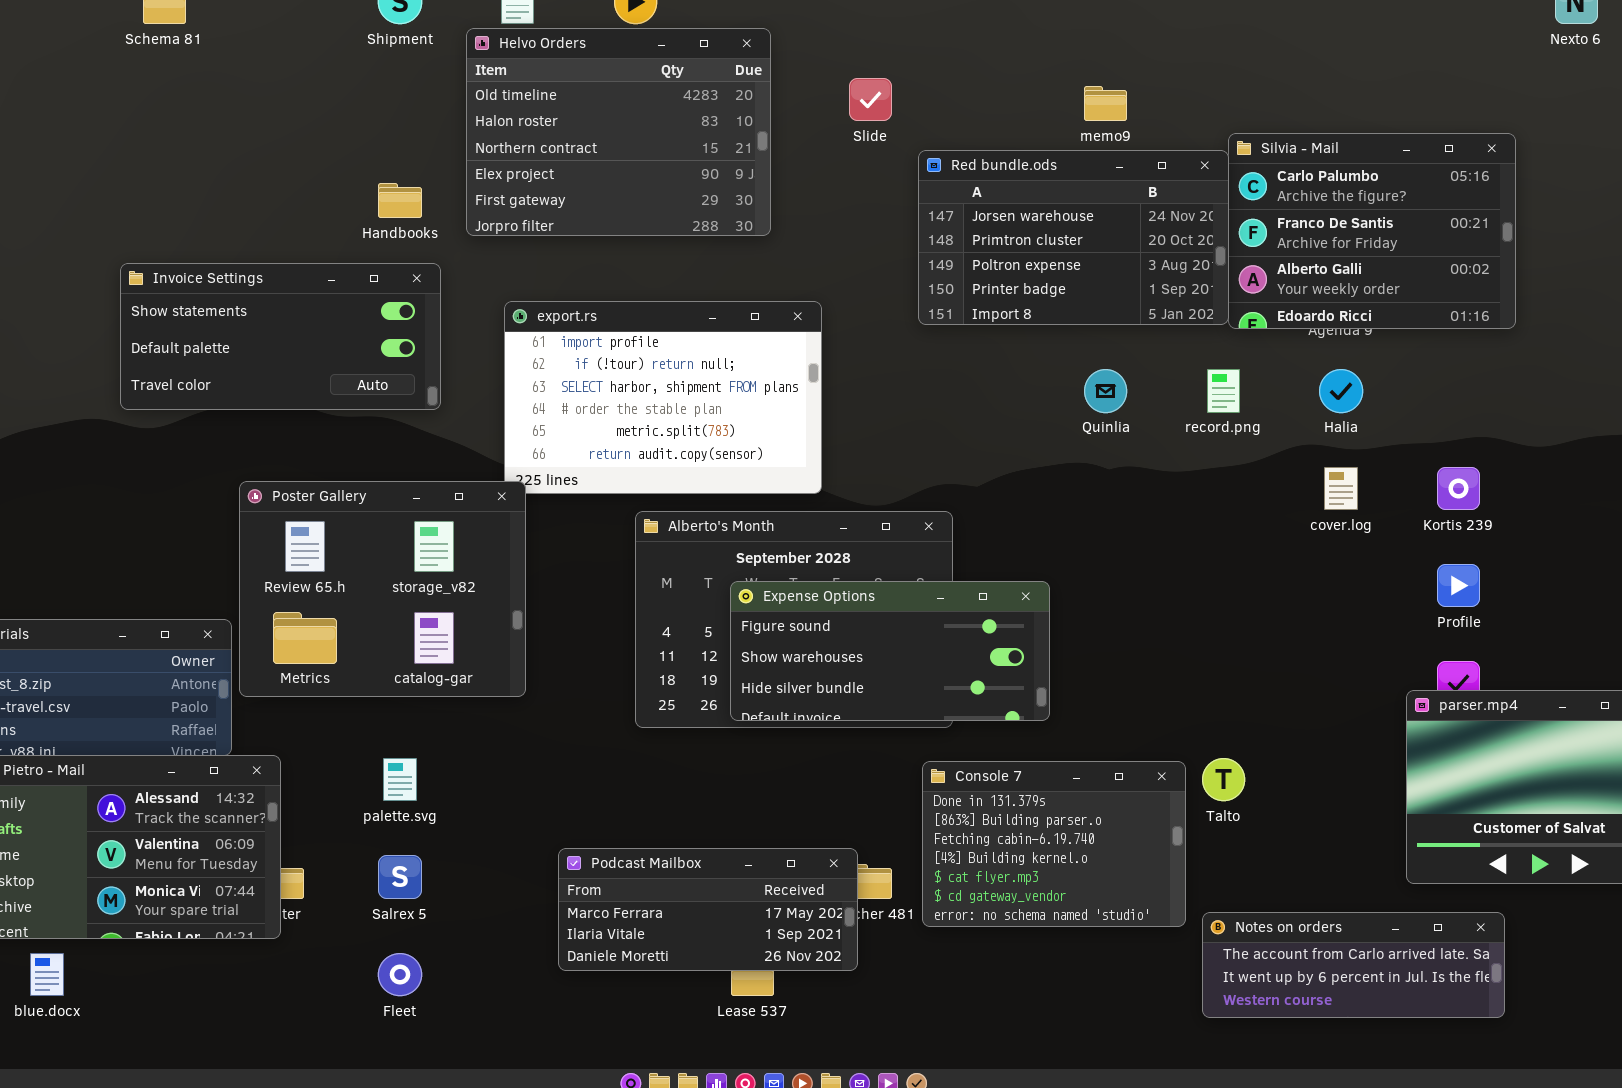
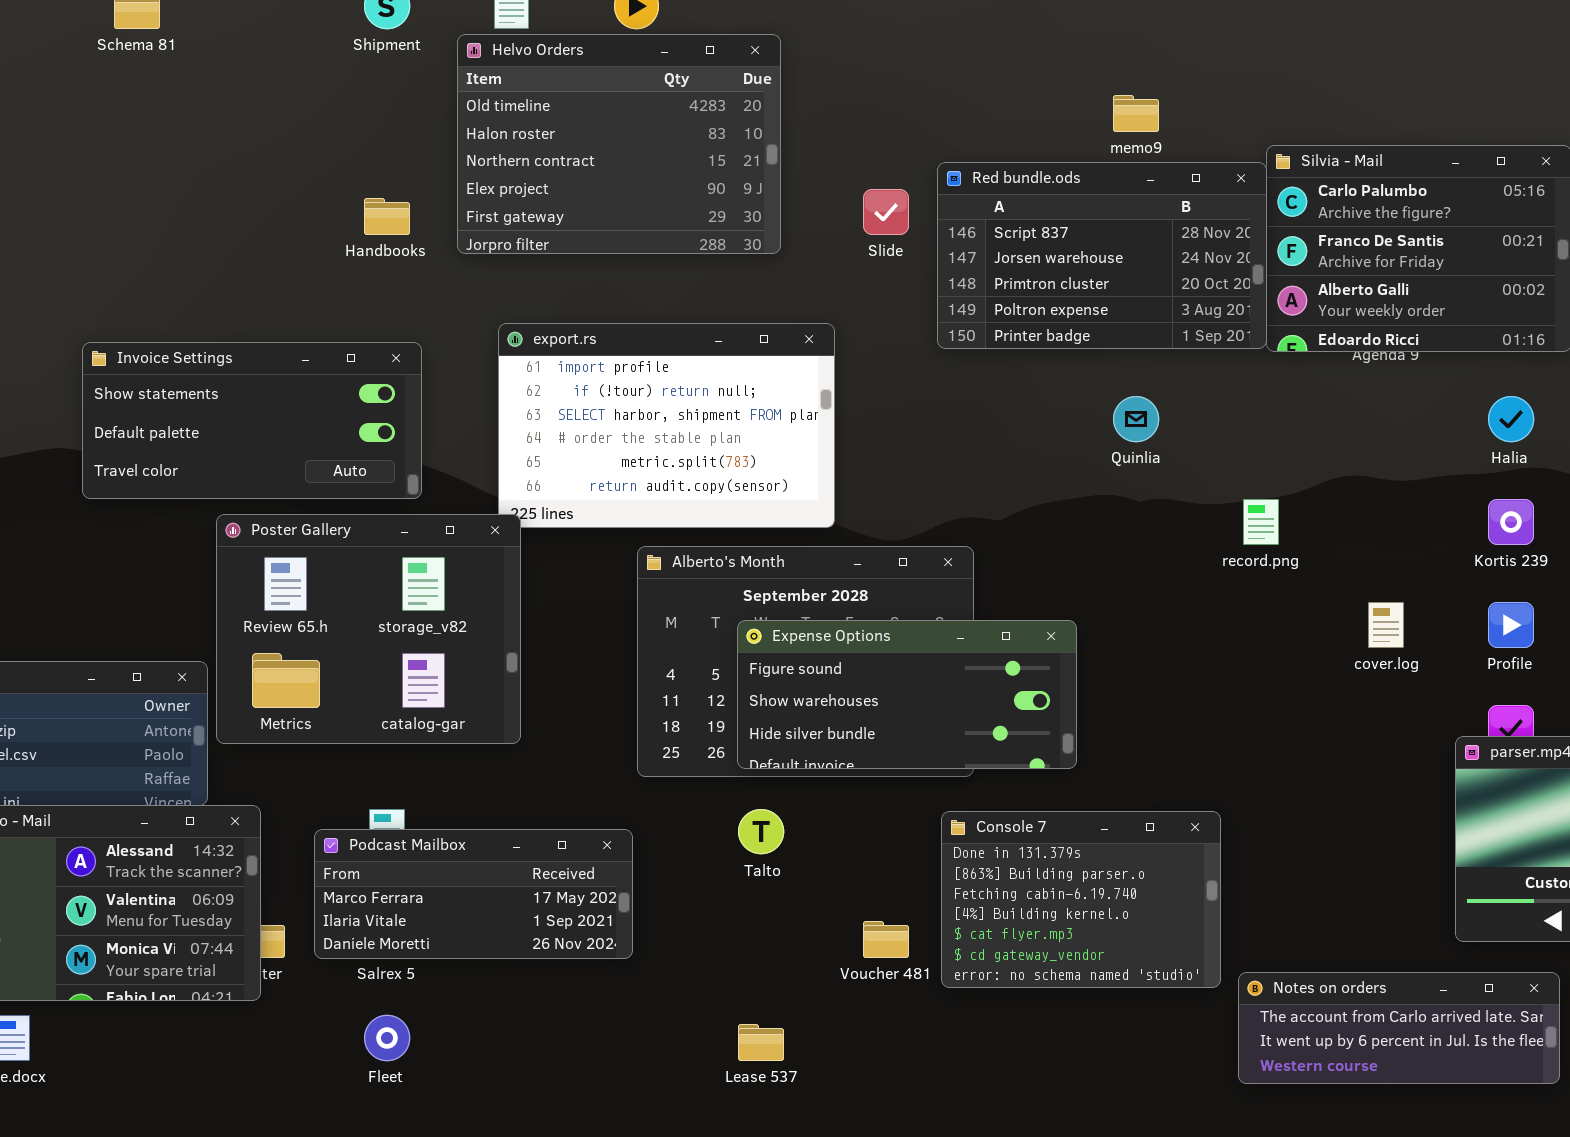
Slide: [849,78,892,121] -> [863,189,909,235], moved
Red bundle.ods: [918,150,1229,325] -> [937,162,1267,349], scrolled up 1 row
Invoice Settings: [120,263,441,410] -> [82,342,422,499], moved
record.png: [1207,369,1240,413] -> [1243,499,1279,545], moved
Halia: [1319,369,1363,413] -> [1488,396,1534,442], moved
cover.log: [1324,467,1358,510] -> [1368,602,1404,648], moved
Talto: [1202,758,1245,801] -> [738,809,784,854], moved
Podcast Mailbox: [558,848,858,971] -> [314,829,633,959], moved

